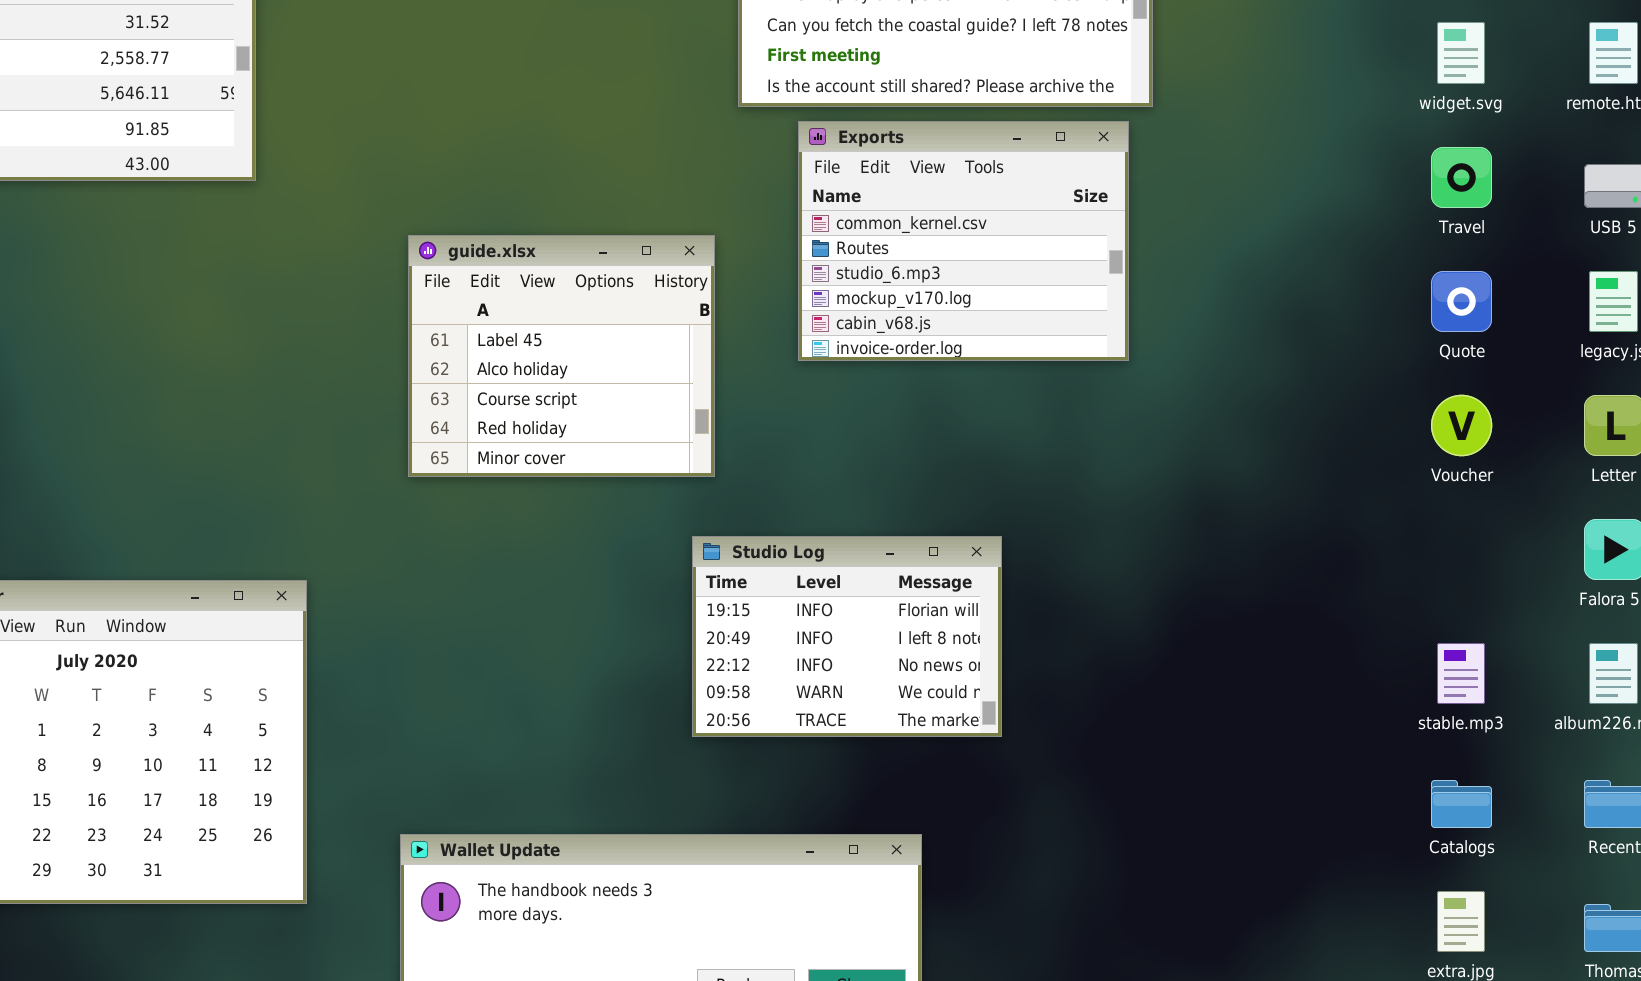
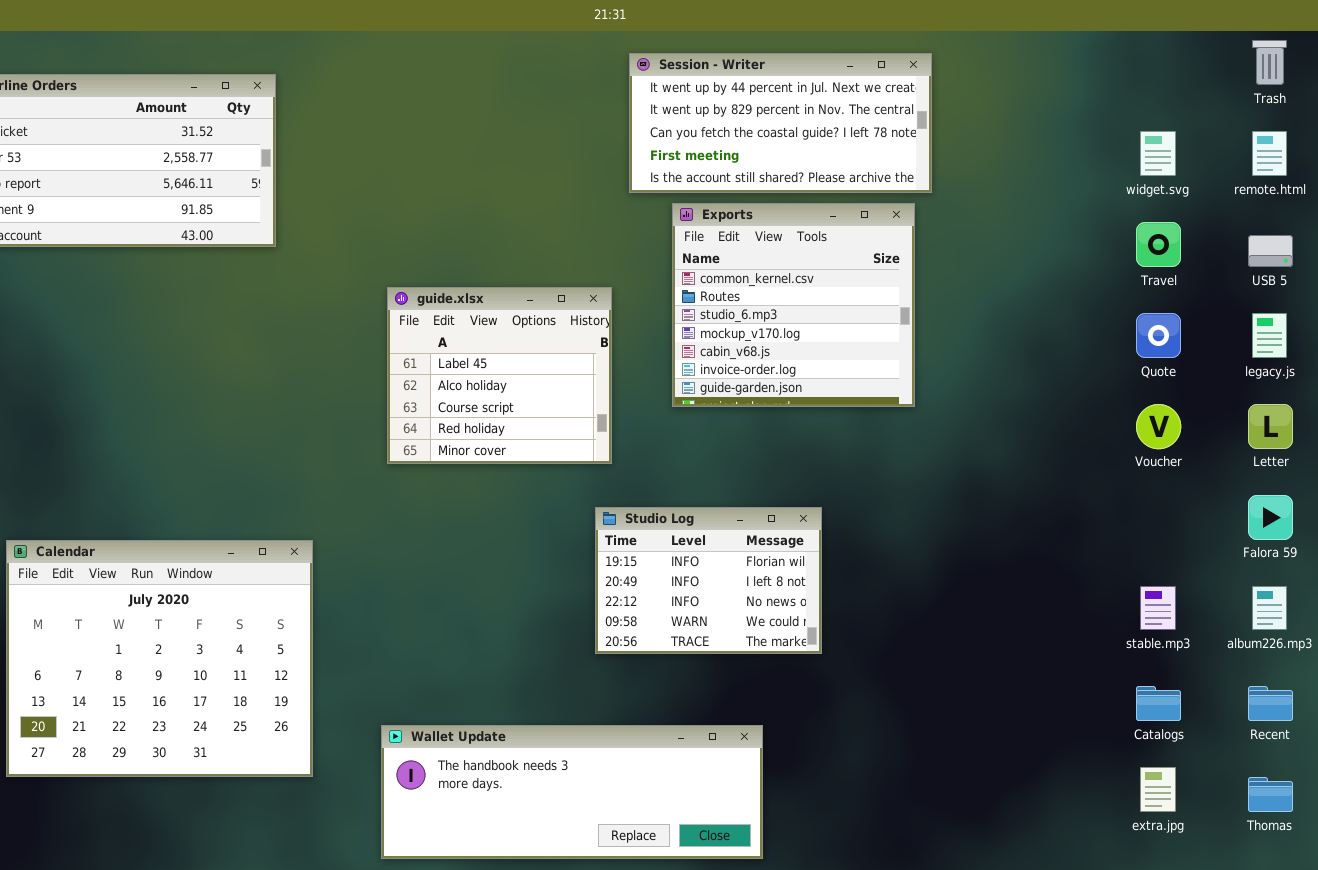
Exports: [798,121,1129,361] -> [672,203,915,407], resized

